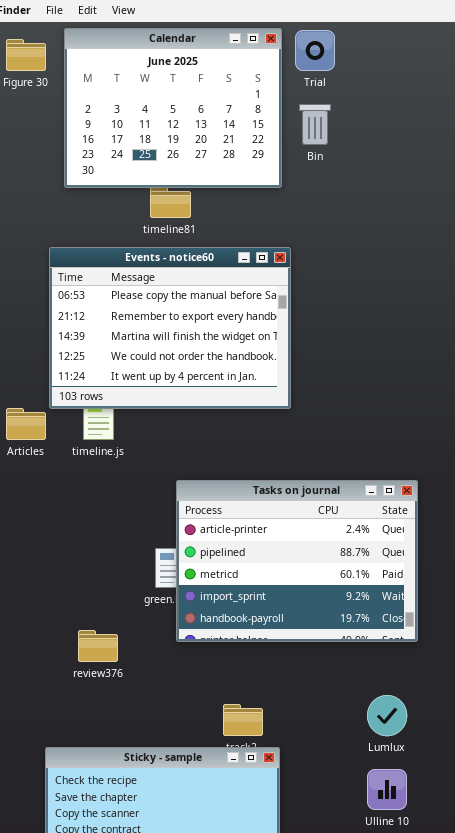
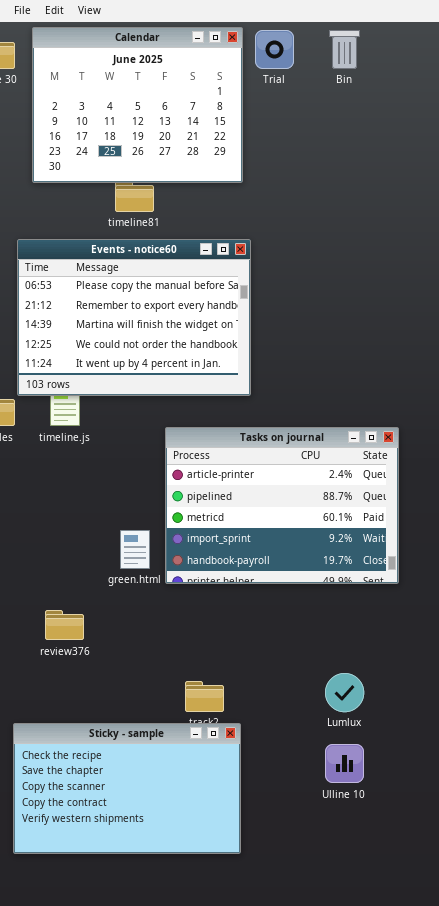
Bin: [299,104,331,145] -> [329,30,360,69], moved
Tasks on journal: [176,480,418,642] -> [165,427,399,584], moved

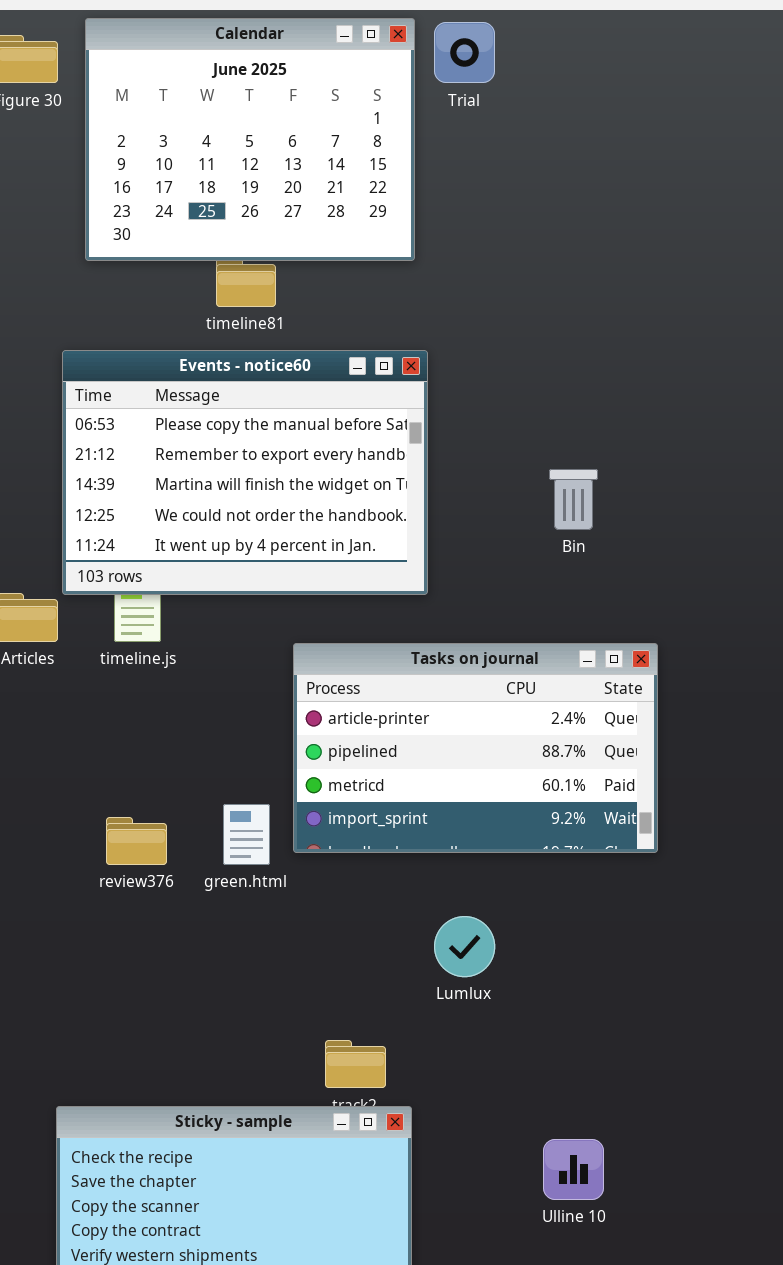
Bin: [329,30,360,69] -> [549,469,598,530], moved
Tasks on journal: [165,427,399,584] -> [293,643,658,853], resized
review376: [45,610,84,640] -> [106,817,167,865], moved
Lumlux: [325,673,364,712] -> [434,916,495,977], moved

